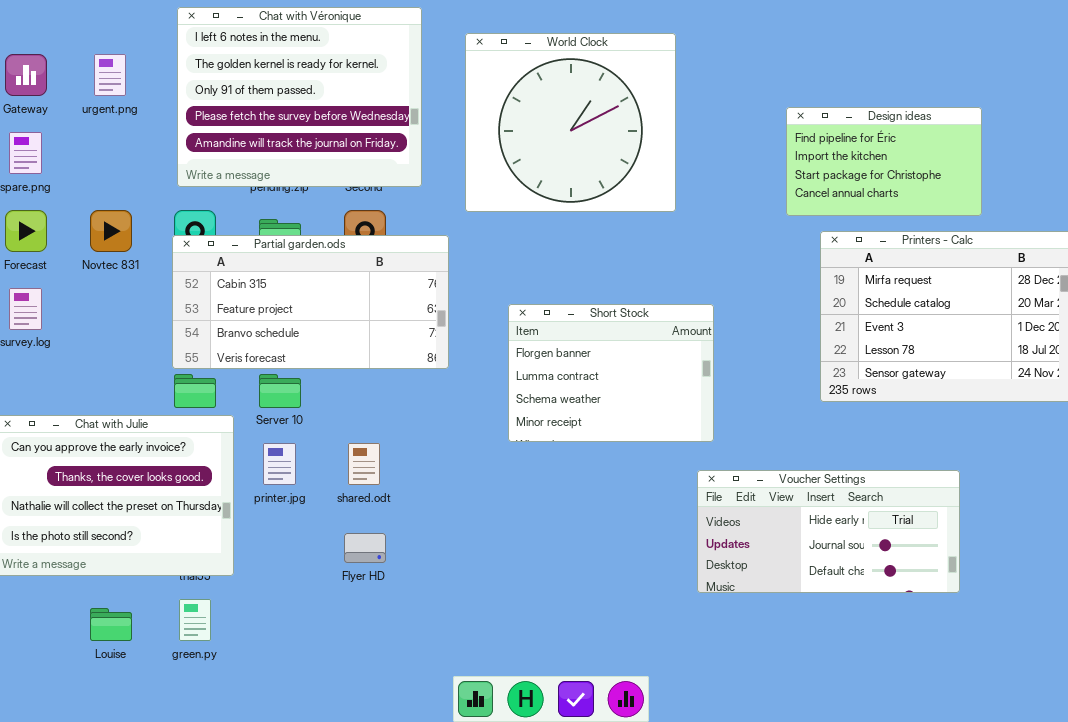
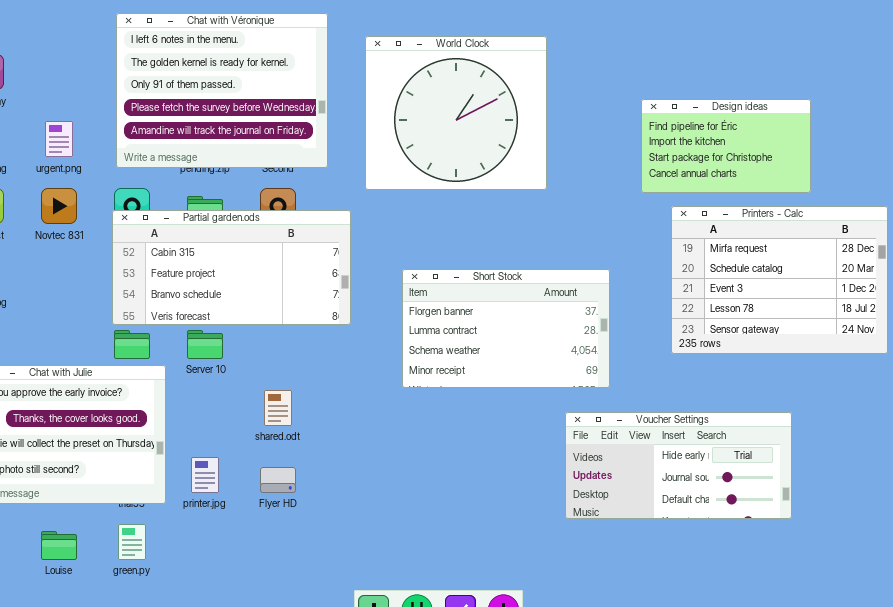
urgent.png: [94,54,126,96] -> [45,121,73,157], moved
Short Stock: [508,304,714,442] -> [402,269,610,388], resized
printer.jpg: [263,443,296,485] -> [191,457,219,493], moved

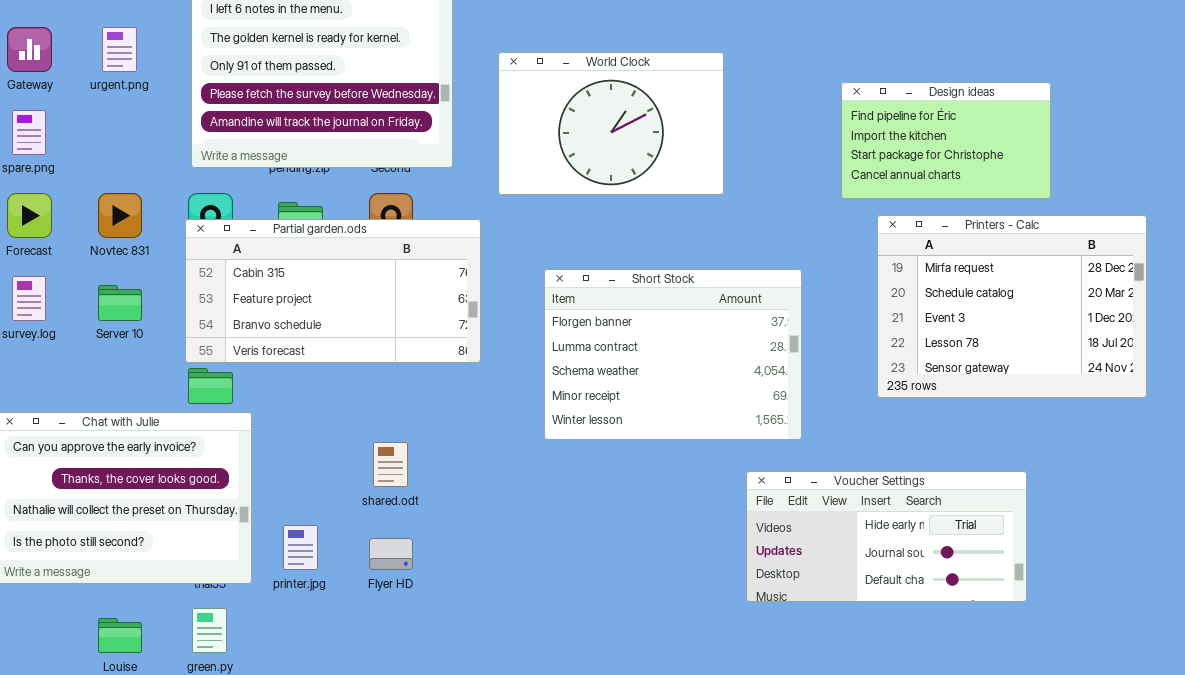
World Clock: [365,36,547,190] -> [498,52,724,195], resized
urgent.png: [45,121,73,157] -> [102,27,137,72], moved
Short Stock: [402,269,610,388] -> [544,269,802,440], resized
Server 10: [187,330,223,359] -> [98,285,142,321], moved

